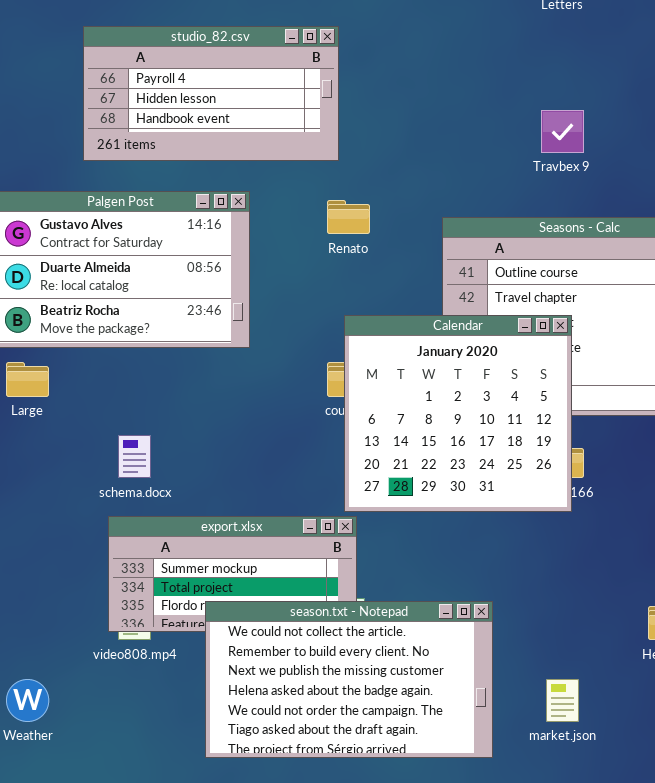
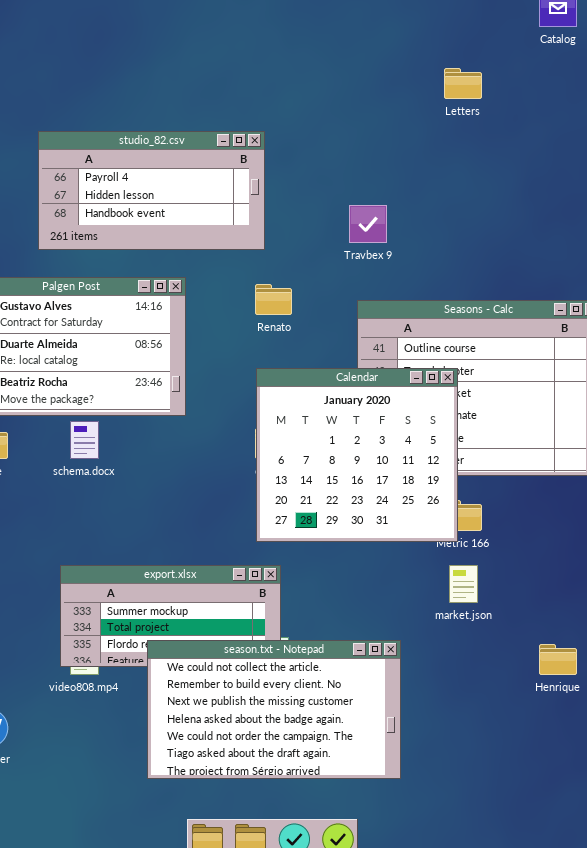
Travbex 9: [541,110,584,153] -> [349,205,387,243], moved
Calendar: [344,315,572,512] -> [256,368,458,542], moved
schema.docx: [118,435,151,478] -> [70,421,99,459], moved
market.json: [546,679,579,722] -> [449,565,478,603], moved

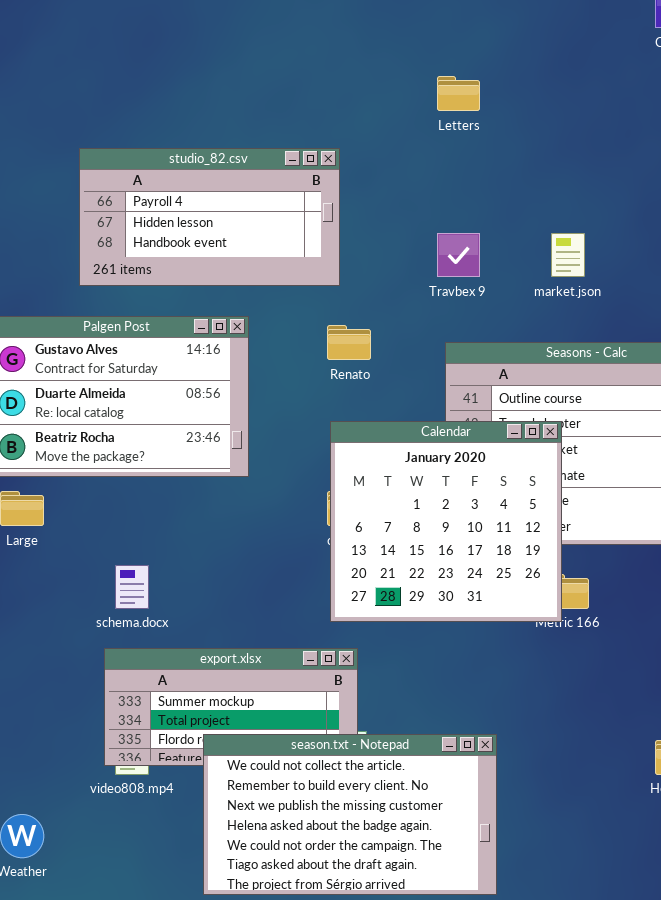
Letters: [444,68,482,99] -> [437,76,480,111], moved
schema.docx: [70,421,99,459] -> [115,565,149,609], moved
market.json: [449,565,478,603] -> [551,233,585,277], moved

